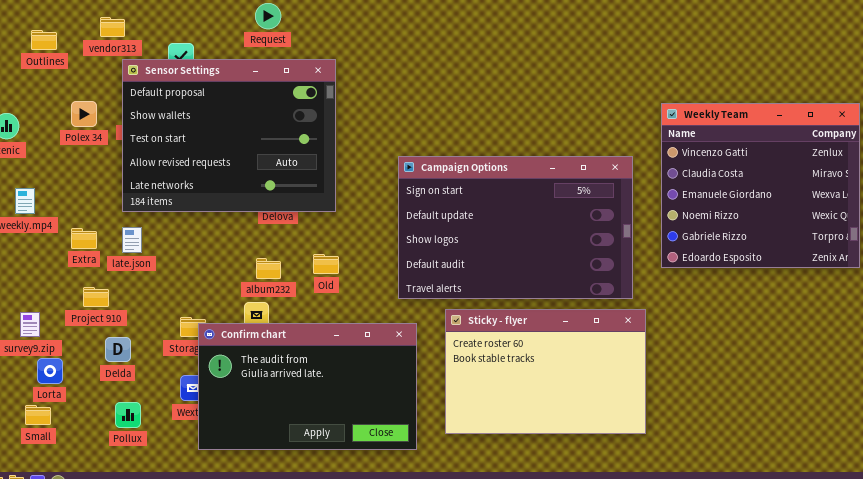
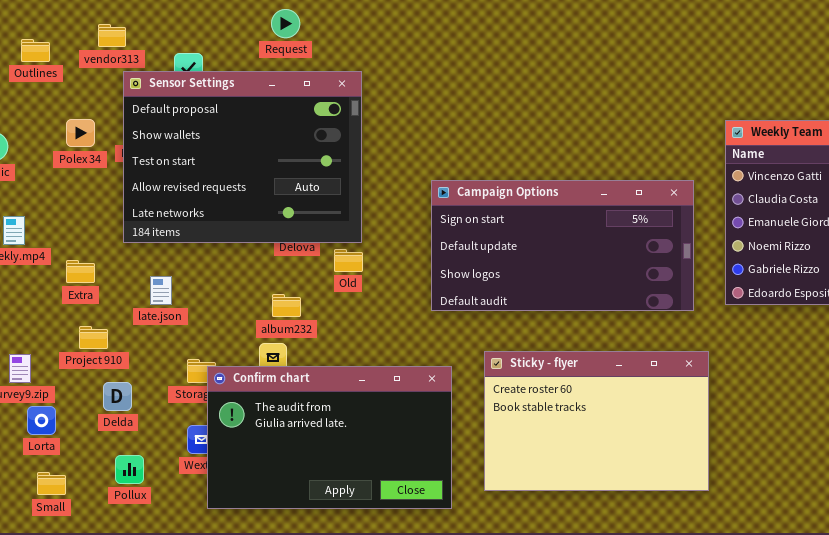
Campaign Options: [398,156,633,299] -> [431,180,694,311], resized
late.json: [122,227,142,253] -> [150,276,172,305], moved
Old: [313,254,339,274] -> [334,249,363,272], moved
Small: [25,405,51,425] -> [37,472,66,495], moved

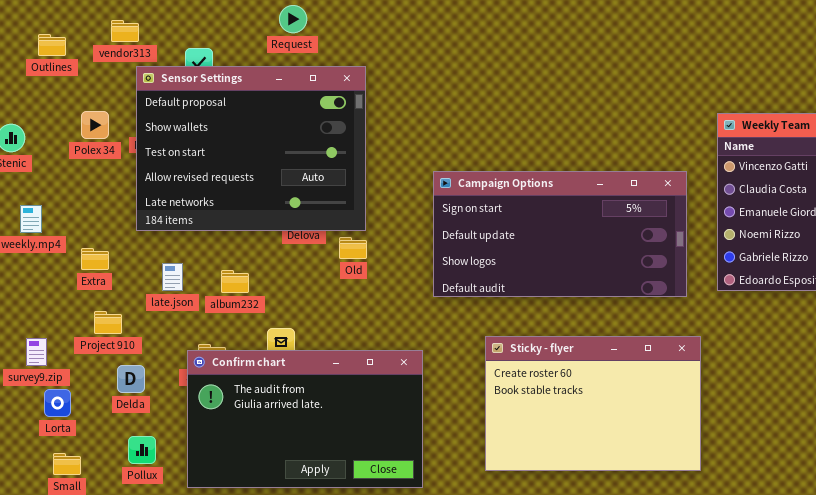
album232: [272,294,301,317] -> [221,270,249,293], moved
Confirm chart: [207,366,452,509] -> [187,350,423,488], moved

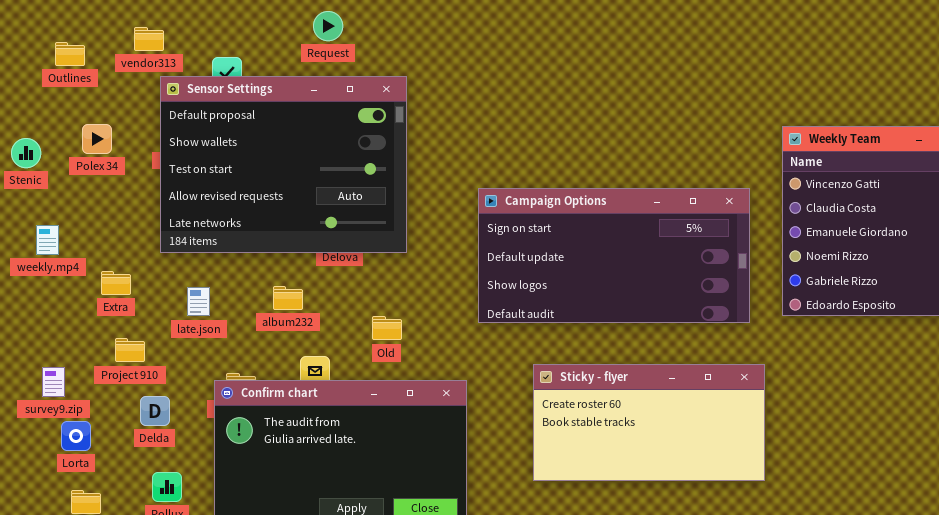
Polex 34: [81,111,109,139] -> [82,124,112,154], moved
Old: [339,237,367,259] -> [372,316,402,340], moved
album232: [221,270,249,293] -> [273,286,303,310], moved
Sticky - flyer: [485,336,701,471] -> [533,364,765,481], resized

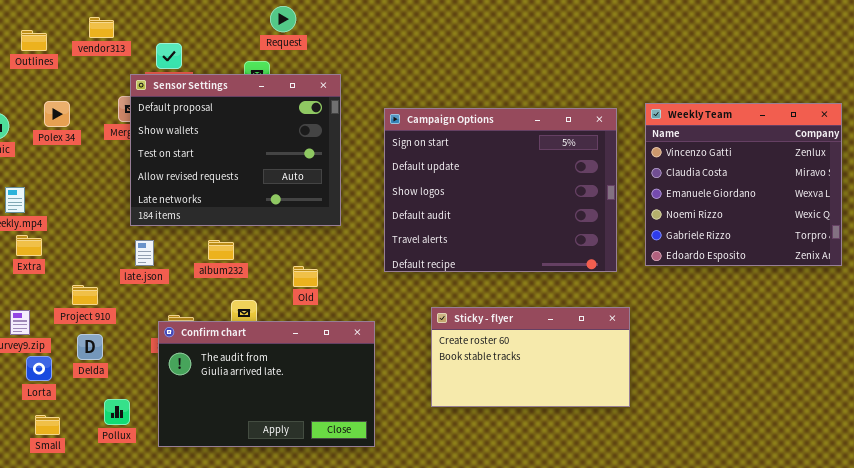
Request: [313,11,343,41] -> [270,6,296,32], moved
Sensor Settings: [160,76,407,253] -> [130,74,341,226], moved
Campaign Options: [478,188,750,323] -> [384,108,617,272], resized
Extra: [101,271,131,295] -> [16,235,42,256], moved
Delda: [140,396,170,426] -> [77,334,103,360], moved

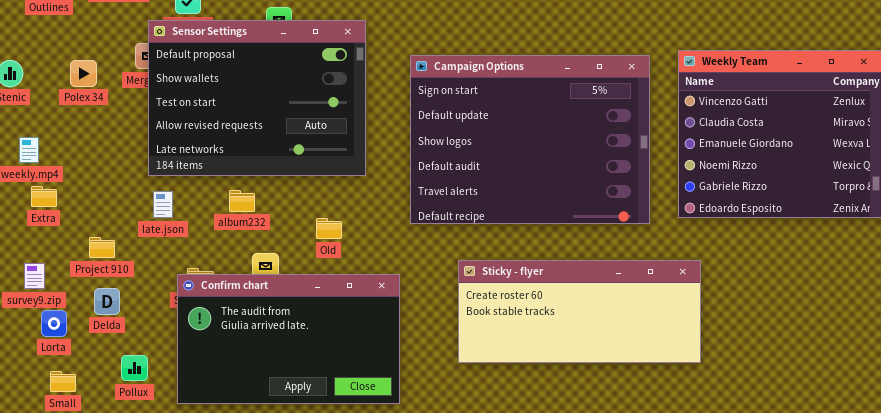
Polex 34: [44,101,70,127] -> [70,60,97,87], moved
Sticky - flyer: [431,307,630,407] -> [458,260,701,363], resized

